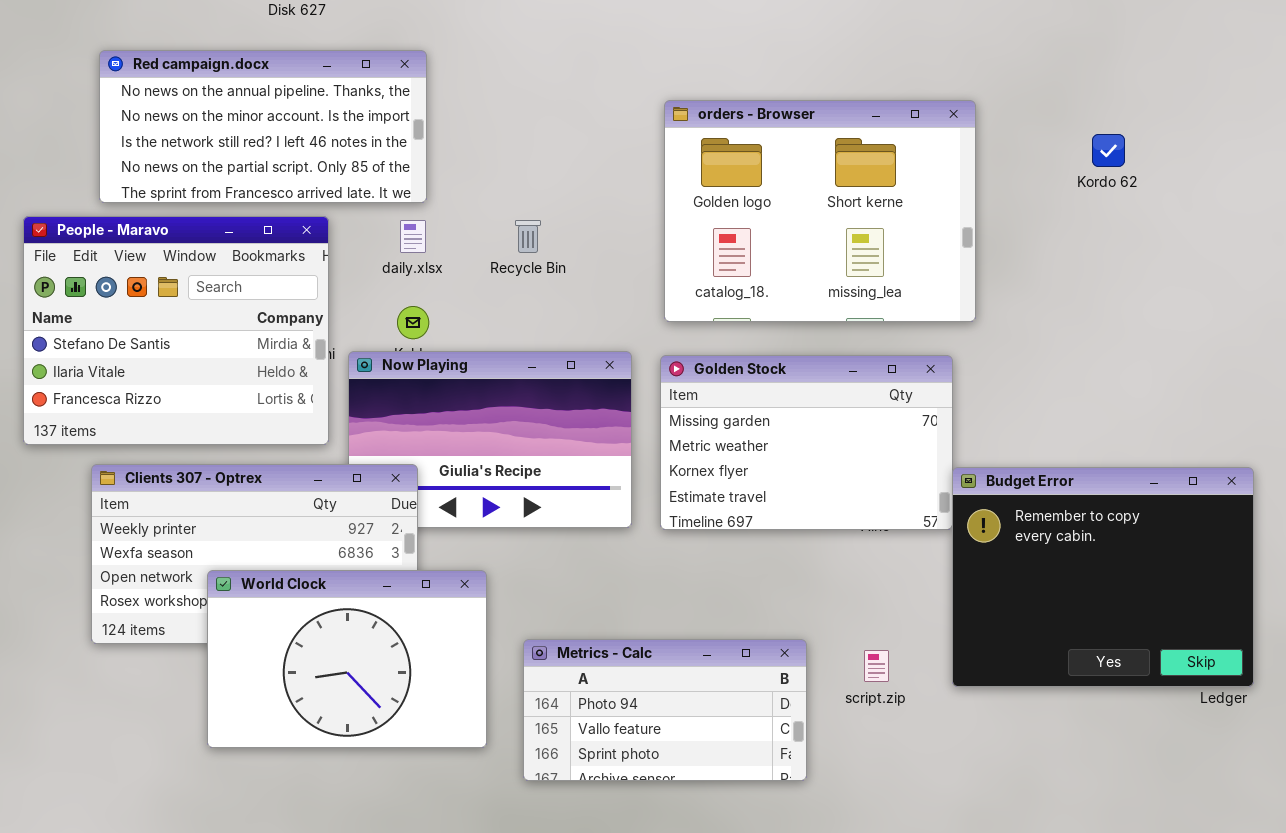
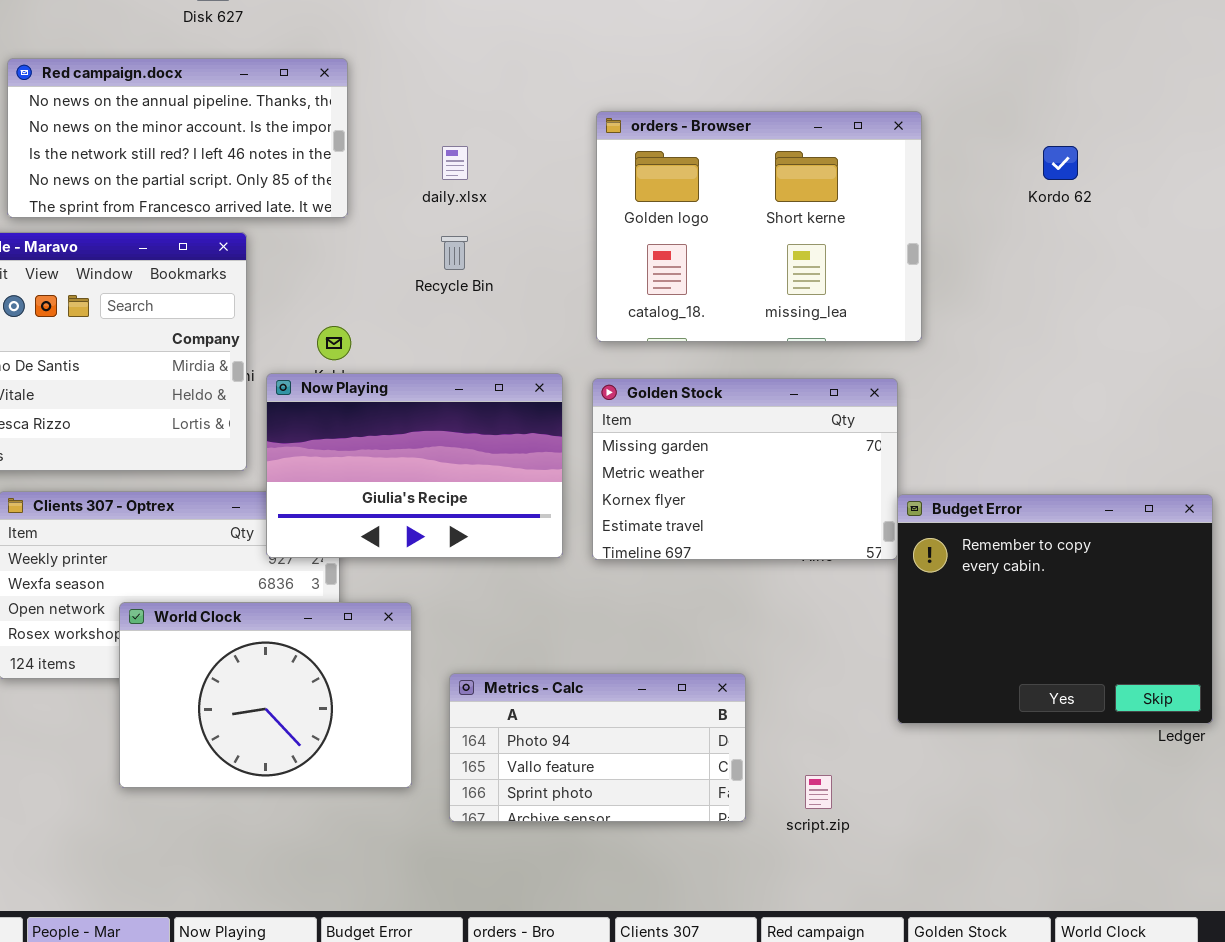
daily.xlsx: [400,220,426,253] -> [442,146,468,180], moved
Now Playing: [348,351,632,528] -> [266,373,563,558], raised
script.zip: [864,650,889,682] -> [805,775,832,809], moved

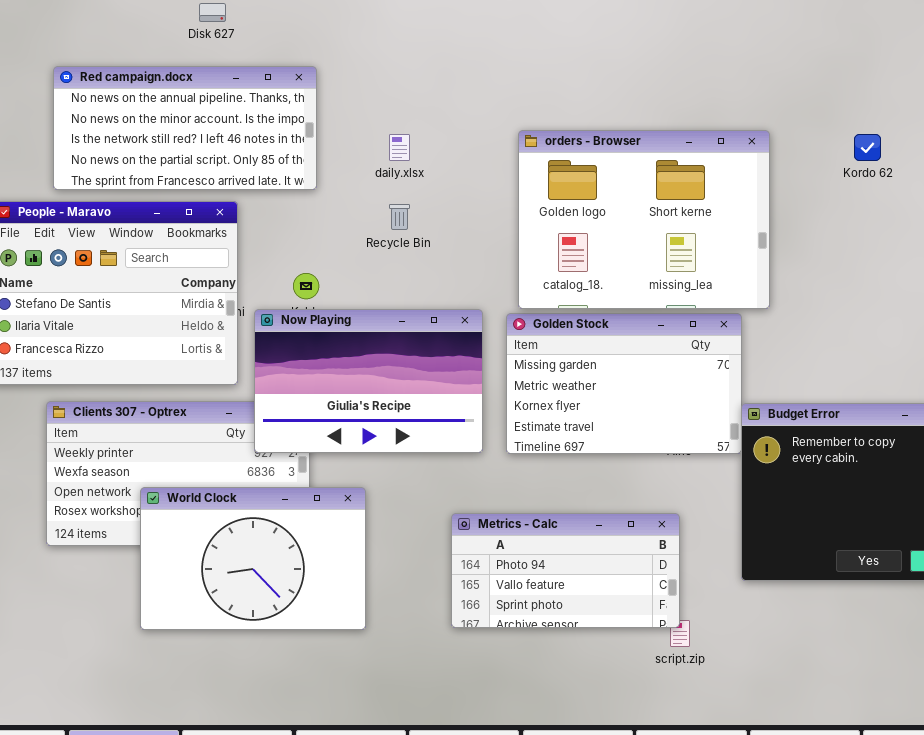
orders - Browser: [596,111,922,342] -> [518,130,770,309], moved
Metrics - Calc: [449,673,746,822] -> [451,513,680,628], moved

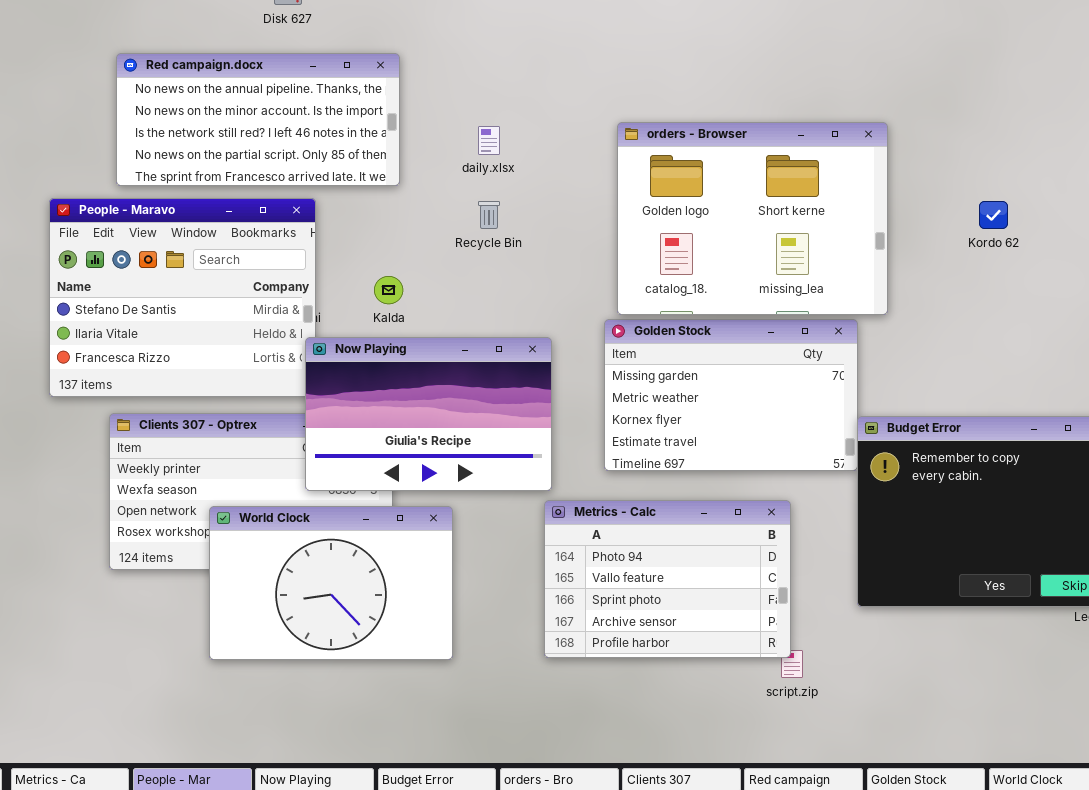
Kordo 62: [854,134,881,161] -> [979,201,1008,229], moved
Now Playing: [254,309,483,453] -> [305,337,552,491], moved
Metrics - Calc: [451,513,680,628] -> [544,500,791,658], resized

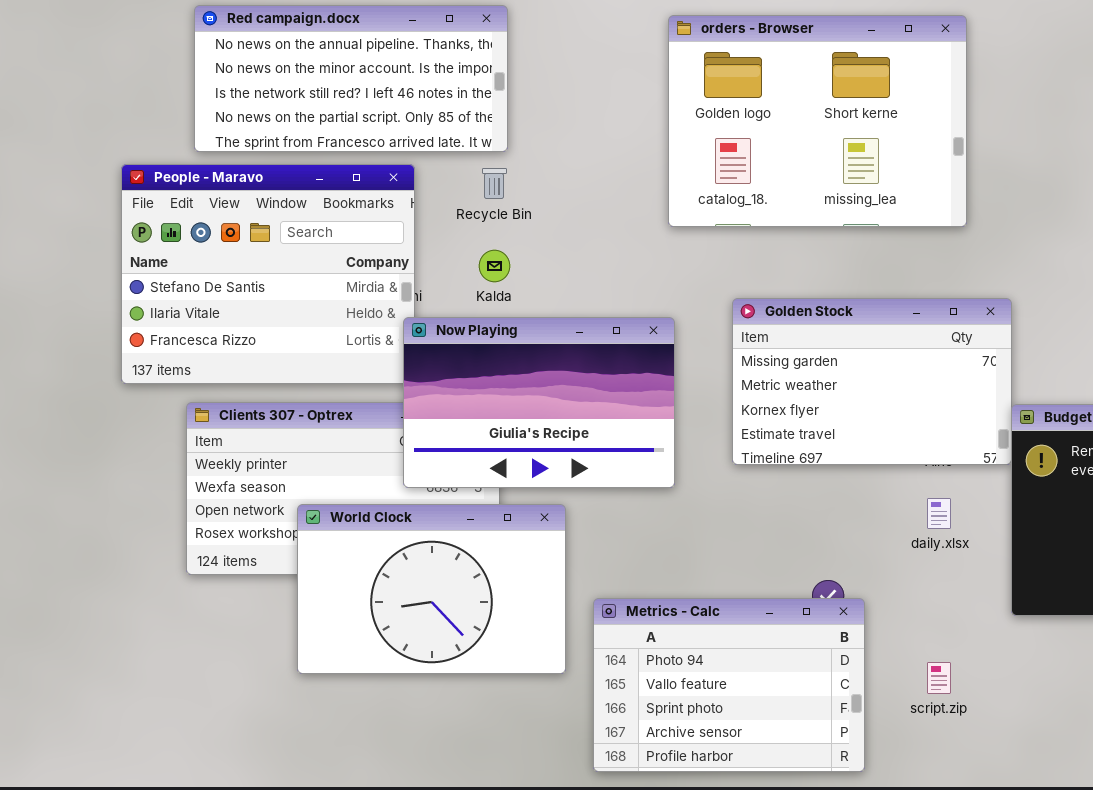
orders - Browser: [617,122,888,315] -> [668,15,967,227], moved
daily.xlsx: [478,126,500,155] -> [927,498,951,529], moved
Recycle Bin: [478,201,500,229] -> [482,168,507,199], moved
Metrics - Calc: [544,500,791,658] -> [593,598,865,772], moved

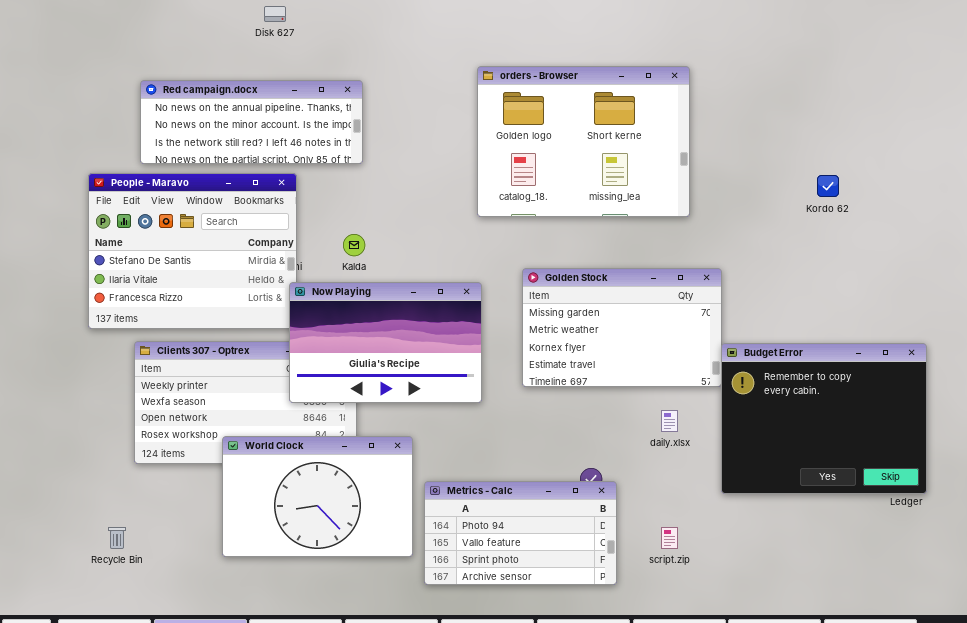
Red campaign.docx: [194,5,508,152] -> [140,80,363,164], resized
Recycle Bin: [482,168,507,199] -> [108,527,126,549], moved
World Clock: [297,504,566,674] -> [222,436,413,557], moved
Metrics - Calc: [593,598,865,772] -> [424,481,617,585], resized

